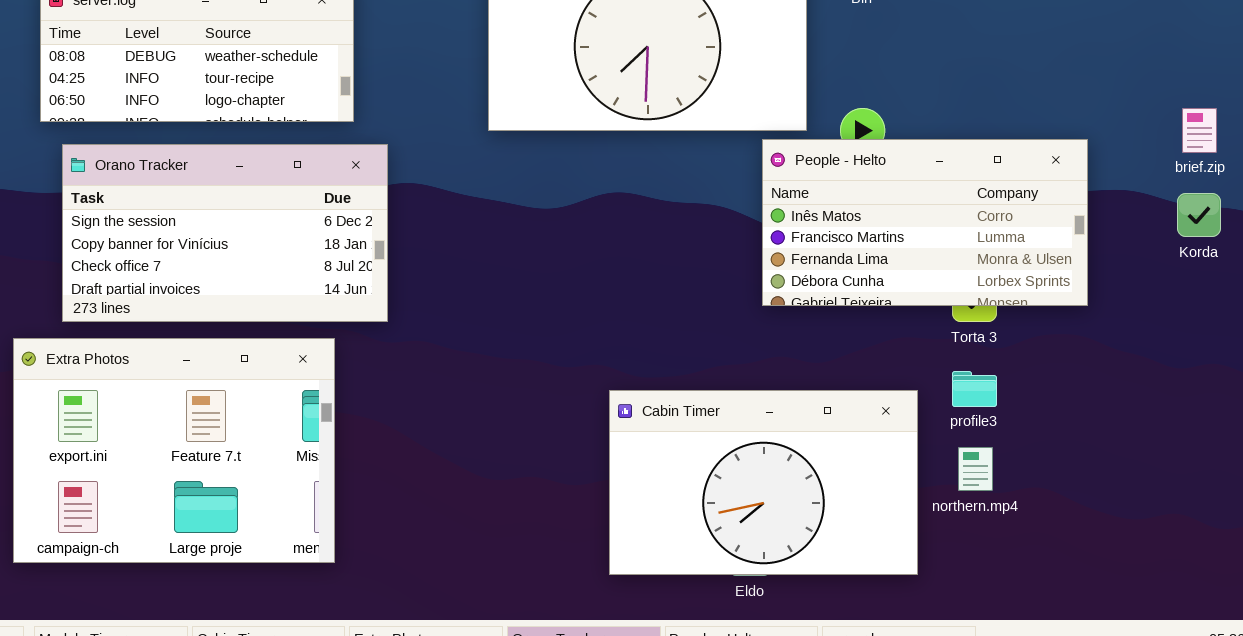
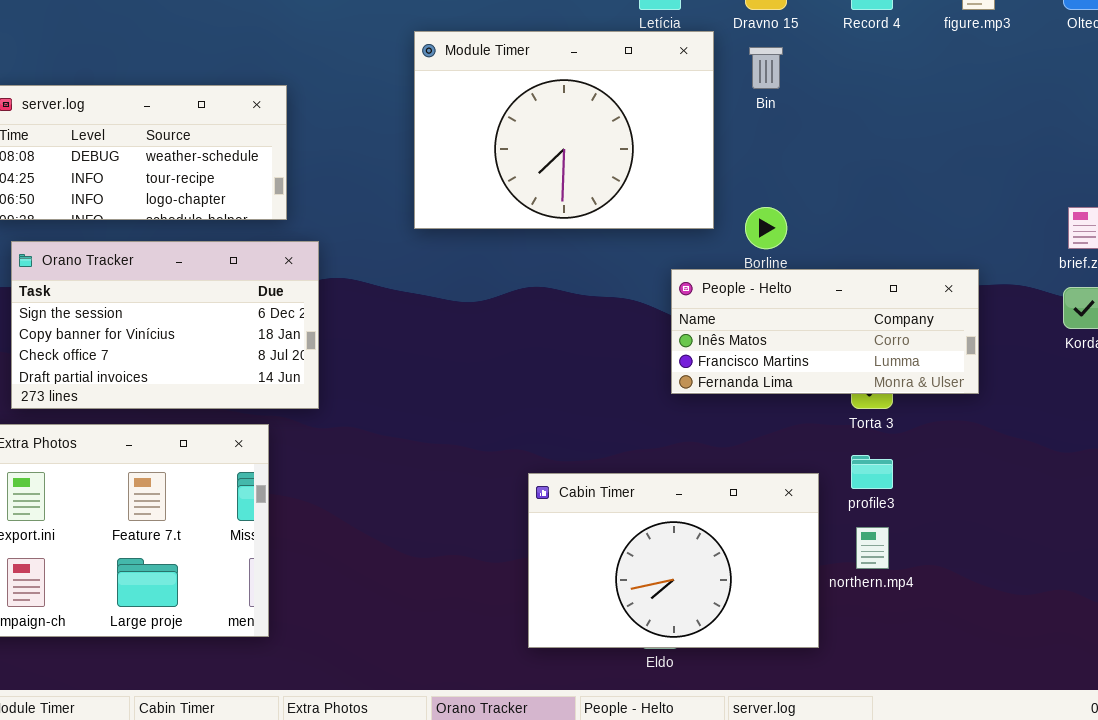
People - Helto: [762,139,1088,306] -> [671,269,979,394], resized

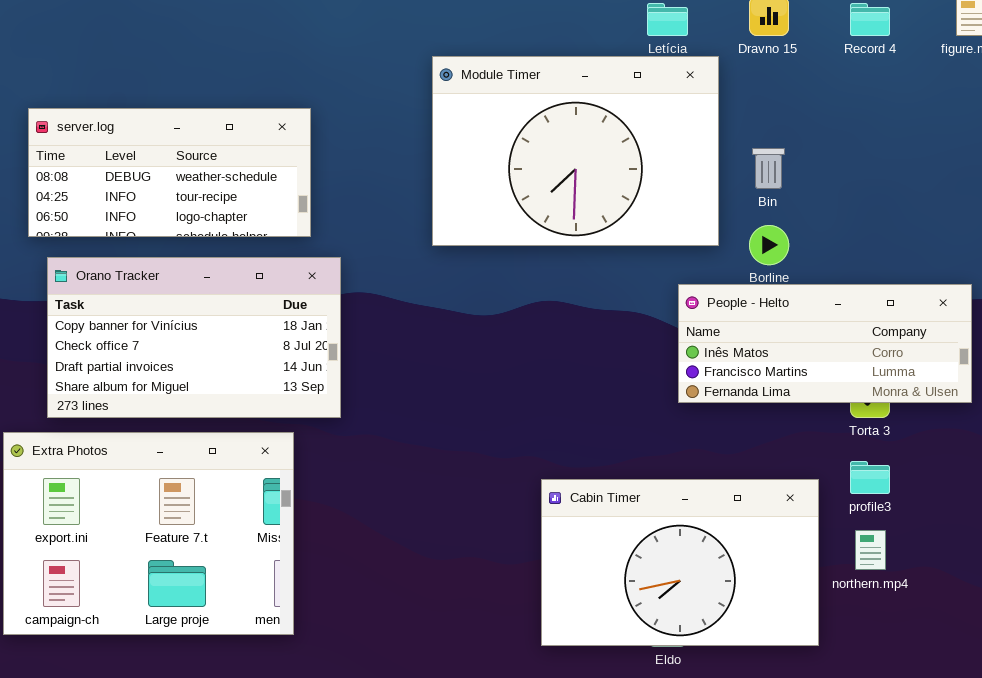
Bin: [749,47,783,89] -> [752,148,785,189], moved
Orano Tracker: [11,241,319,409] -> [47,257,341,418], scrolled down 1 row

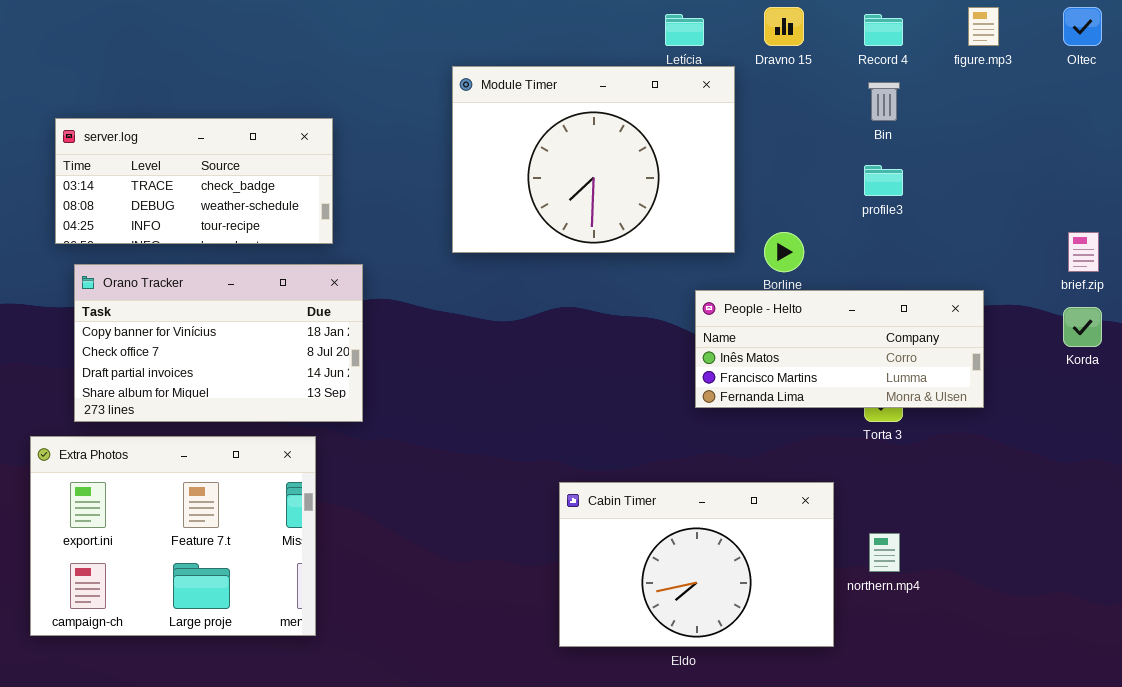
server.log: [28,108,311,237] -> [55,118,333,244], scrolled up 1 row
Bin: [752,148,785,189] -> [868,82,900,121], moved
profile3: [850,461,890,494] -> [864,165,903,196], moved

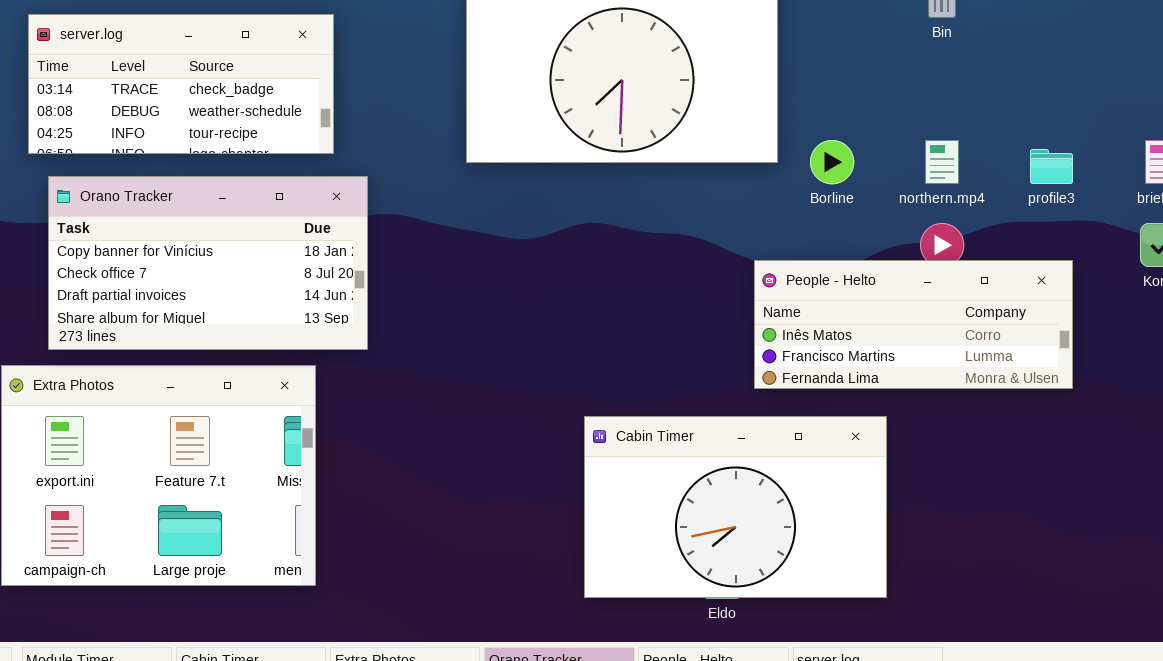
profile3: [864,165,903,196] -> [1030,149,1073,184], moved
People - Helto: [695,290,984,408] -> [754,260,1073,389], moved
northern.mp4: [869,533,900,572] -> [925,140,959,184], moved

